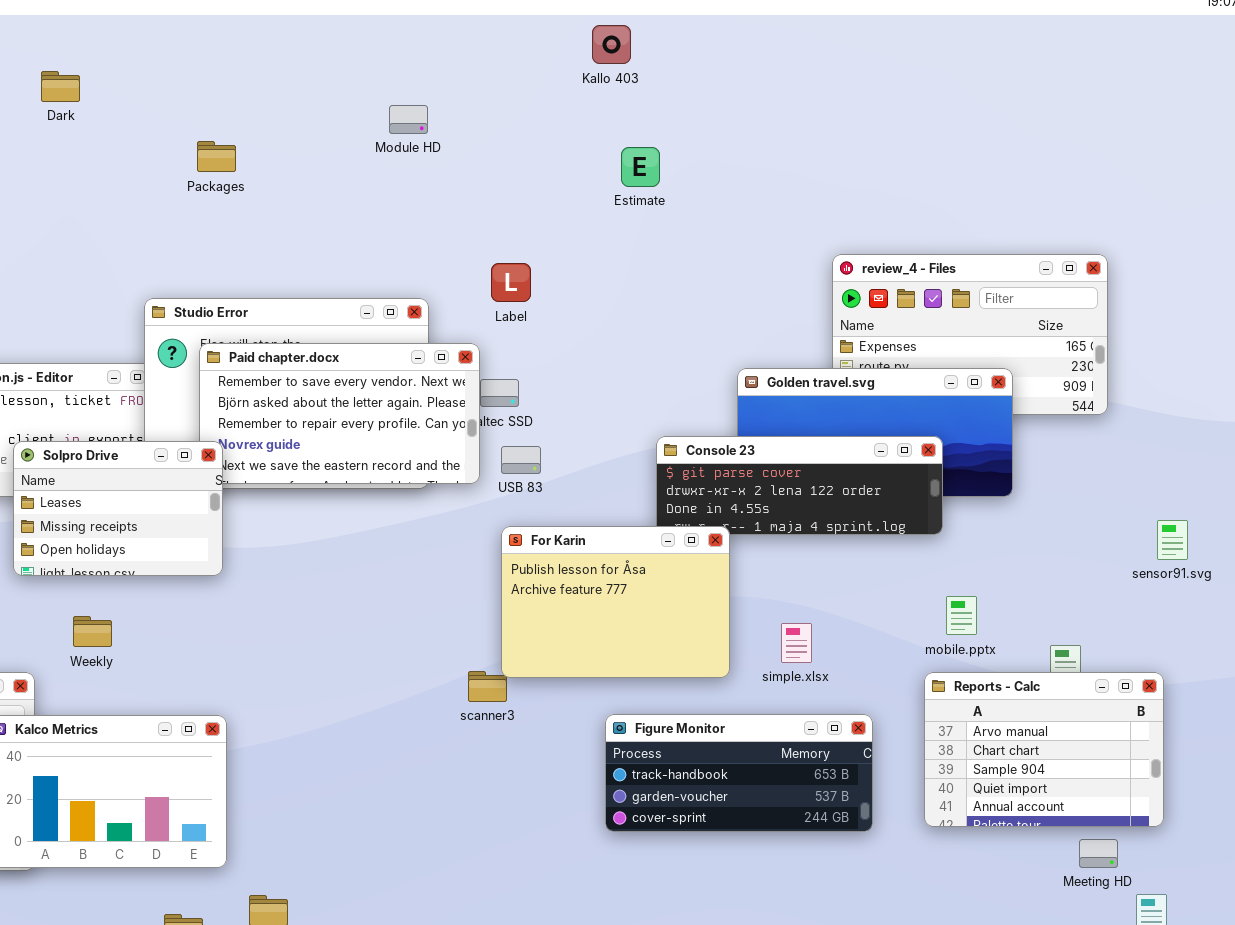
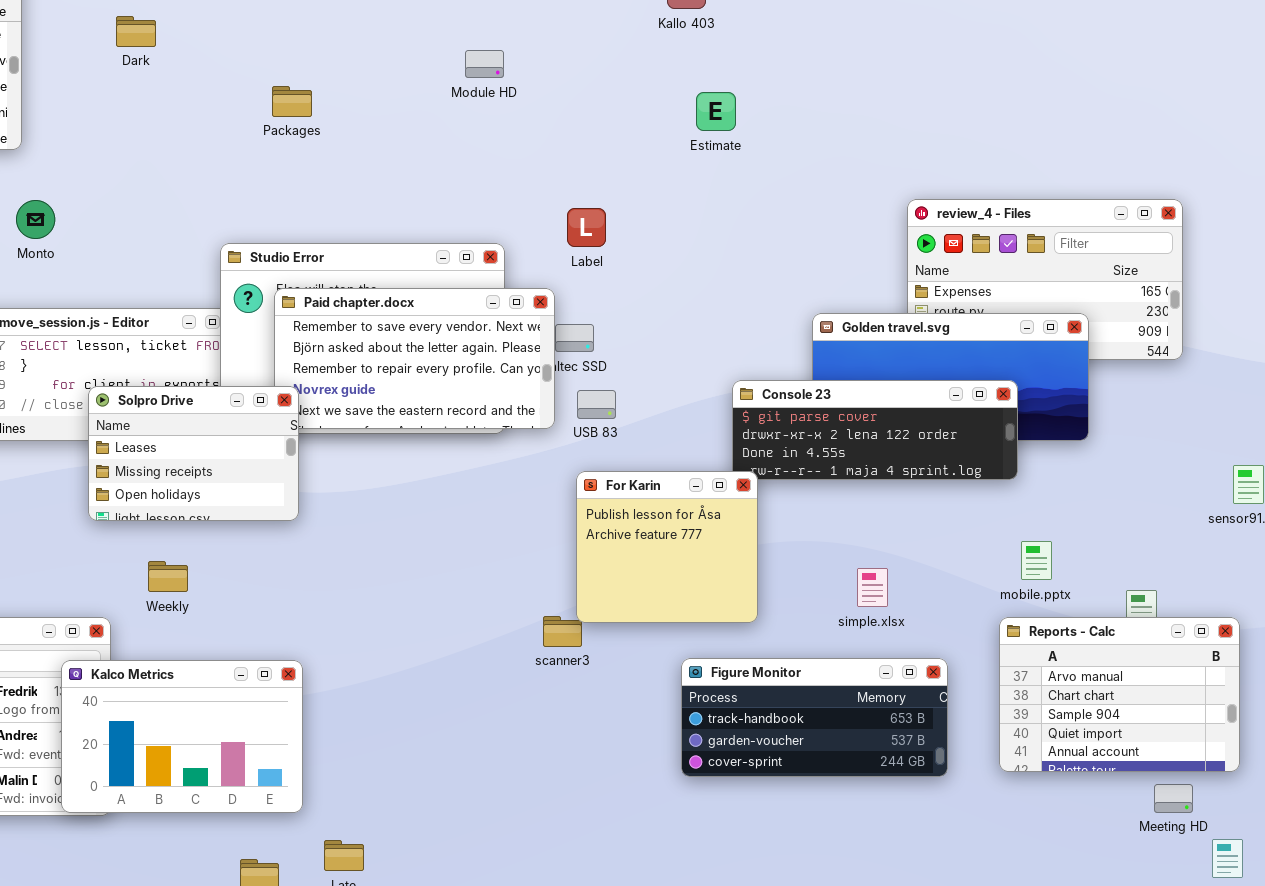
For Karin: [501,526,730,678] -> [576,471,758,623], resized

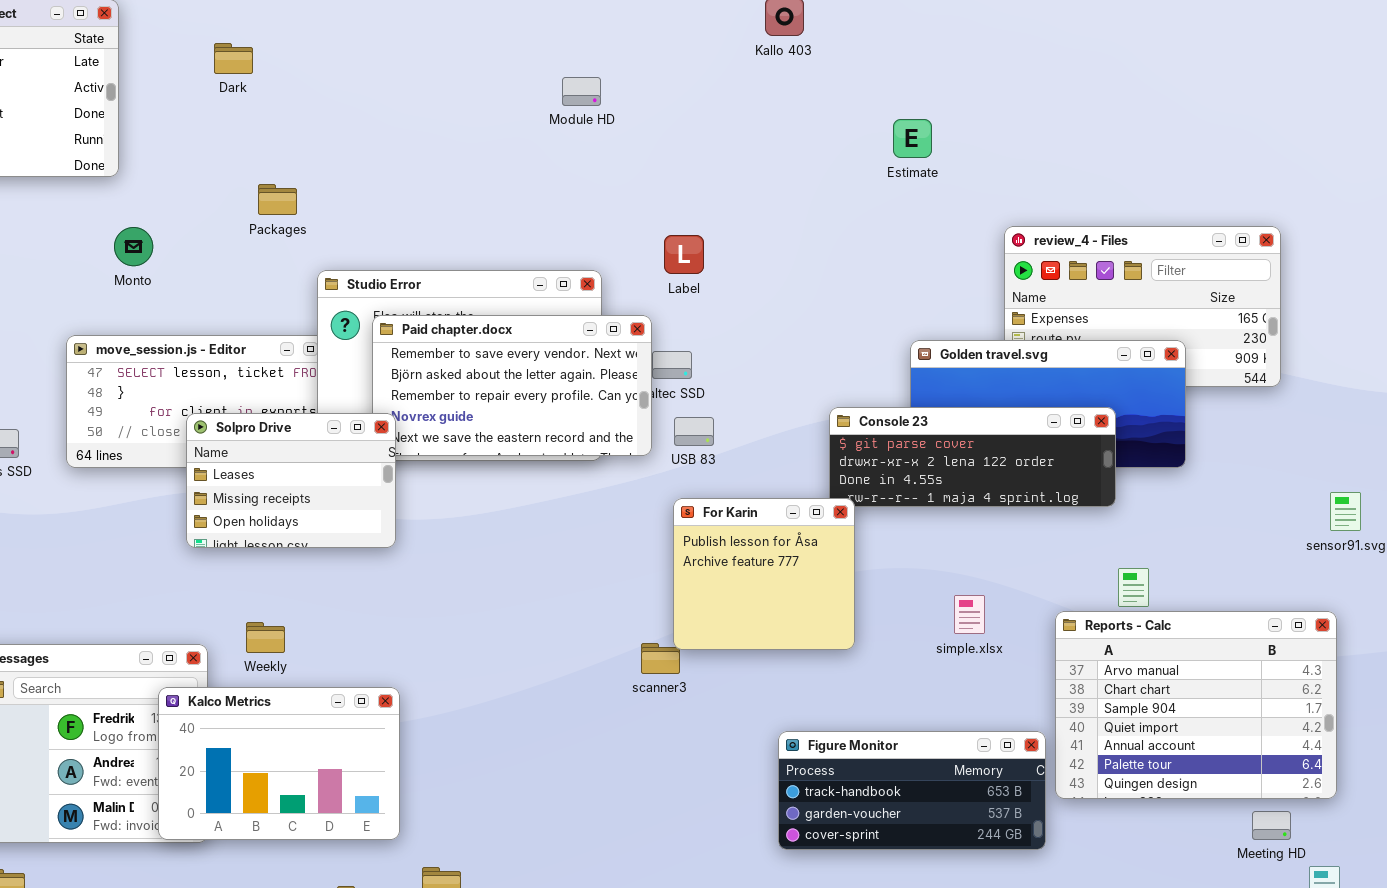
Packages: [272,86,312,117] -> [258,184,297,215], moved
Estimate: [696,92,736,131] -> [893,119,932,158], moved
Weekly: [148,561,188,592] -> [246,622,285,653], moved
Reports - Calc: [999,617,1240,772] -> [1055,611,1337,799], resized
Figure Monitor: [681,658,948,777] -> [778,731,1046,850], moved

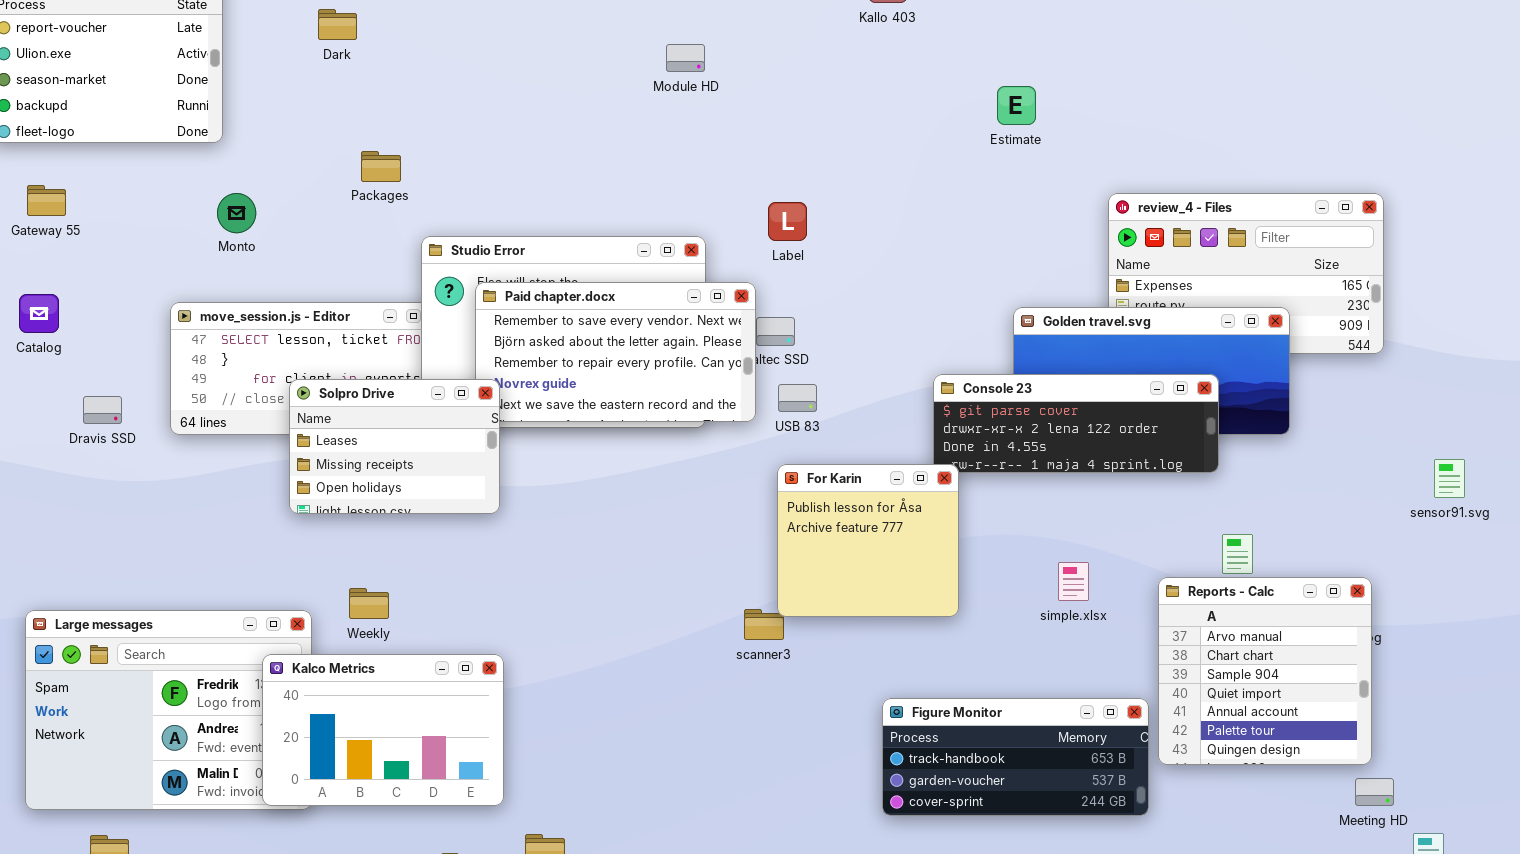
Reports - Calc: [1055,611,1337,799] -> [1158,577,1372,765], resized

